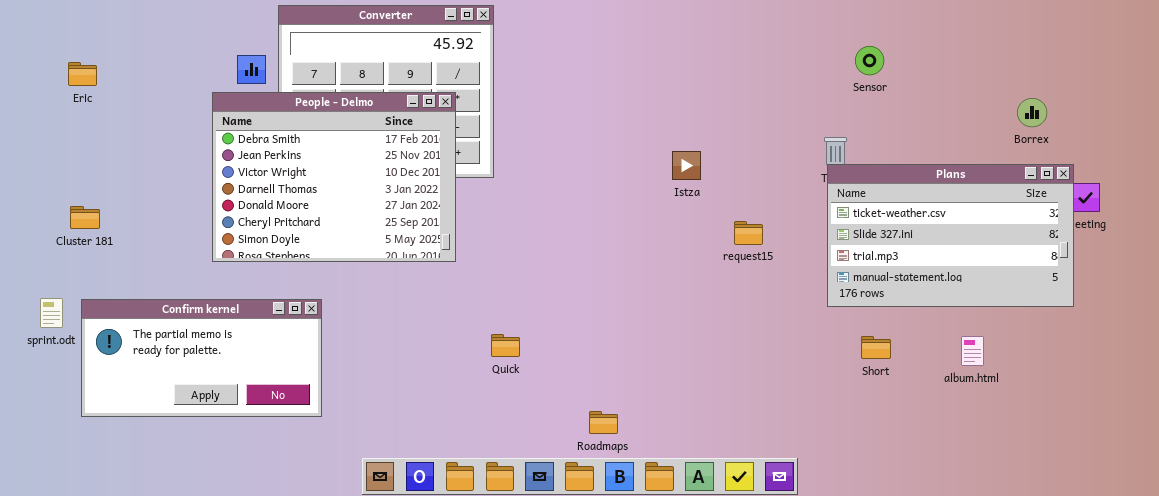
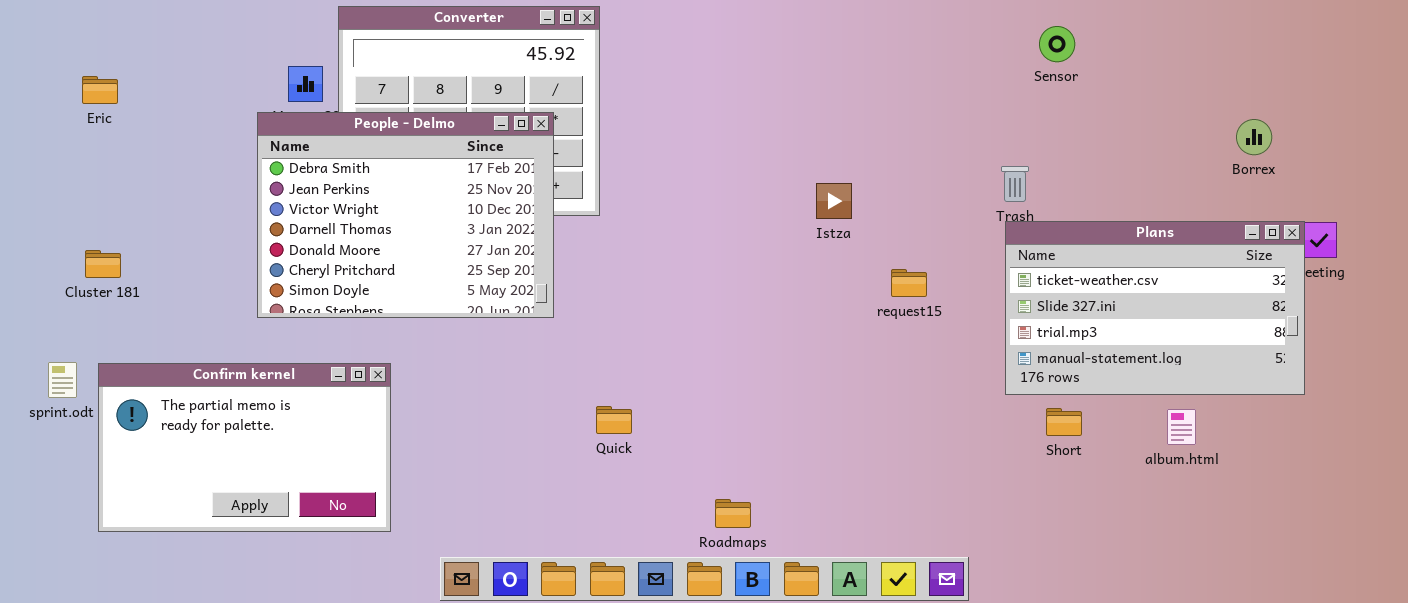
Sensor: [855,46,884,75] -> [1039,26,1075,62], moved
Plans: [827,164,1074,307] -> [1005,221,1305,395], moved
Confirm kernel: [81,299,322,417] -> [98,363,391,532], resized

